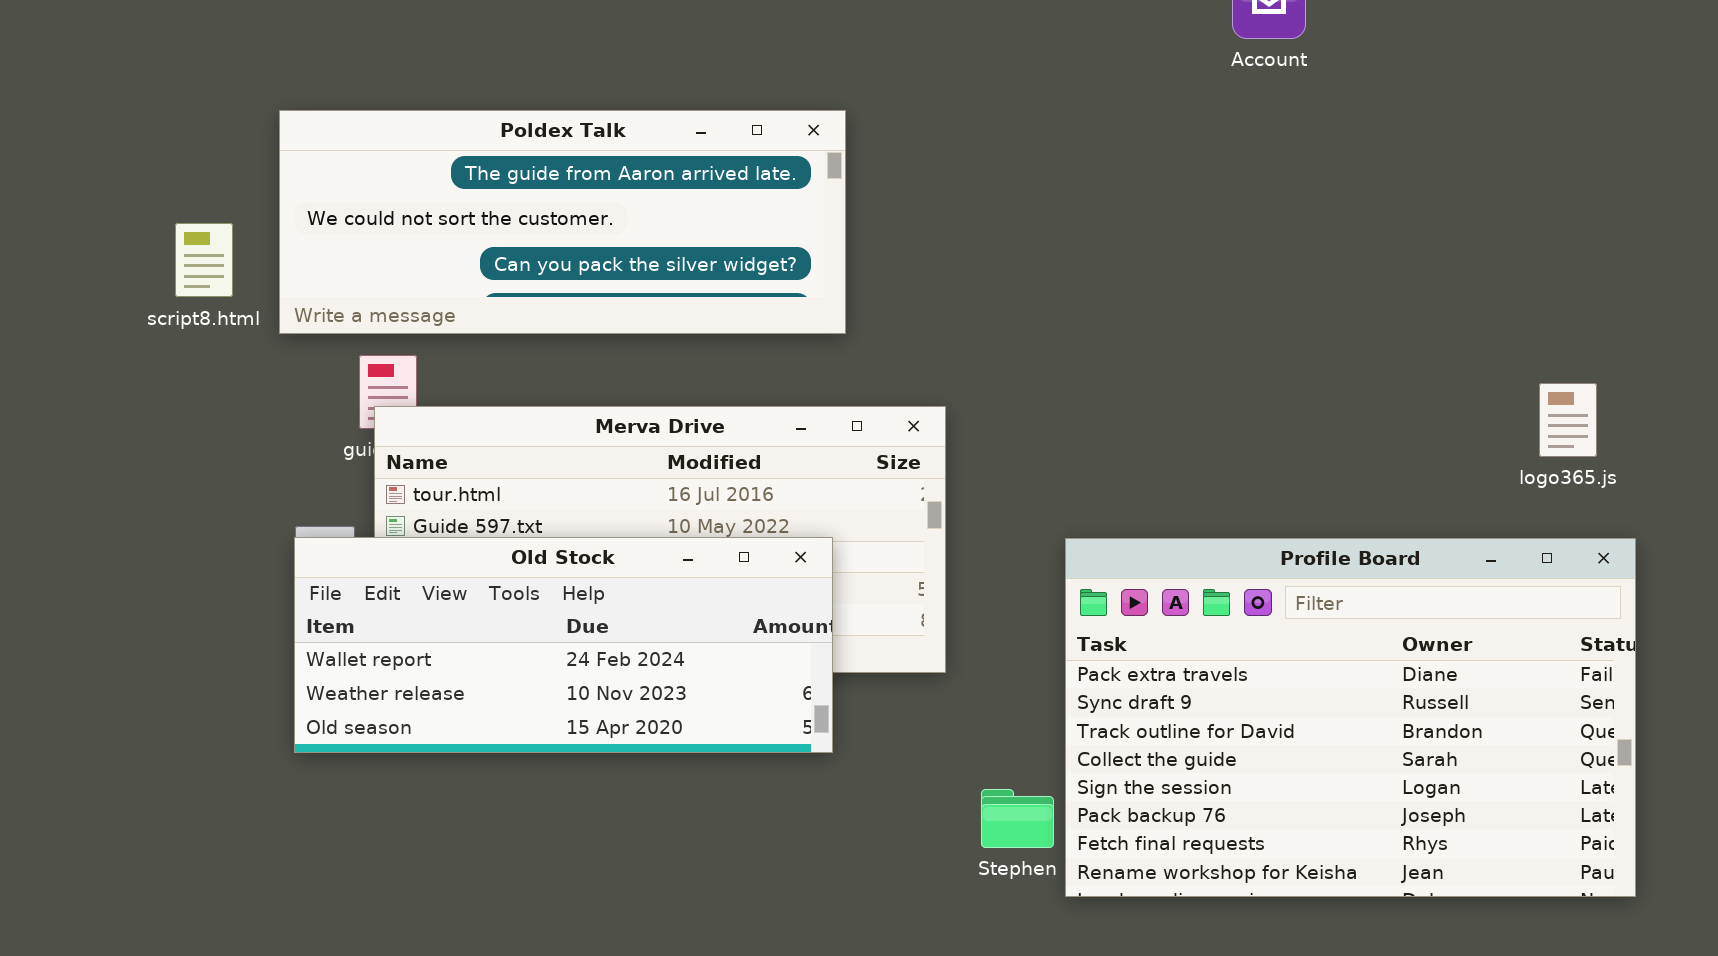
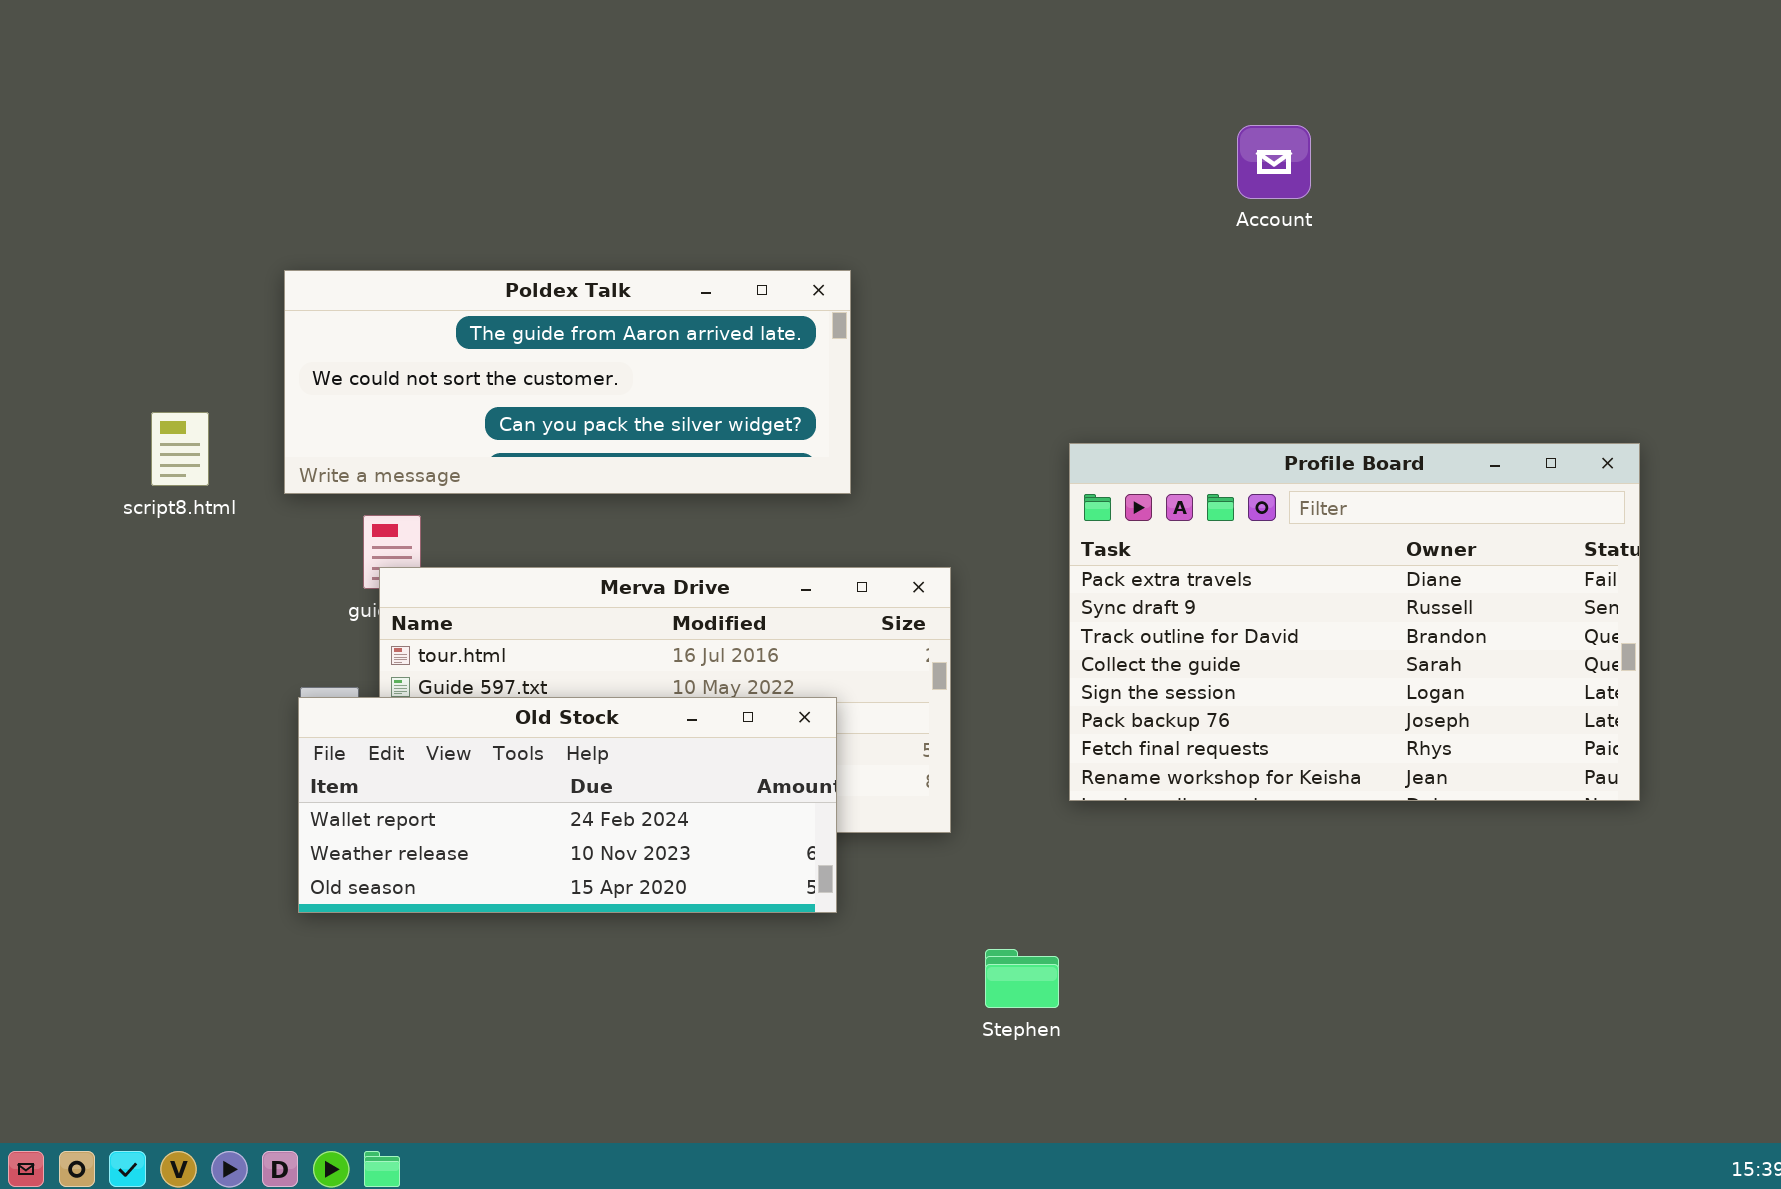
script8.html: [175,223,233,297] -> [151,412,209,486], moved
Profile Board: [1065,538,1636,897] -> [1069,443,1640,801], moved

